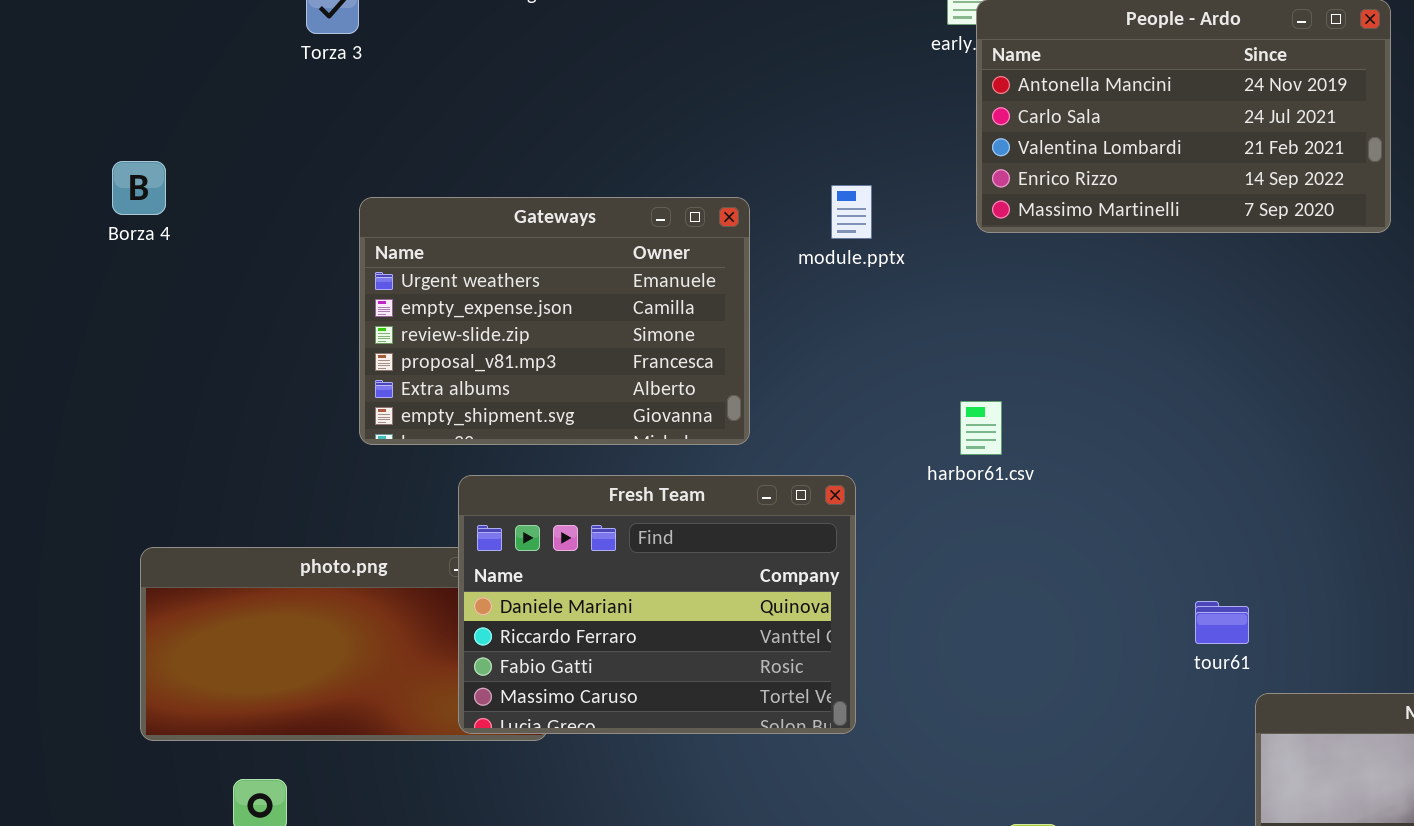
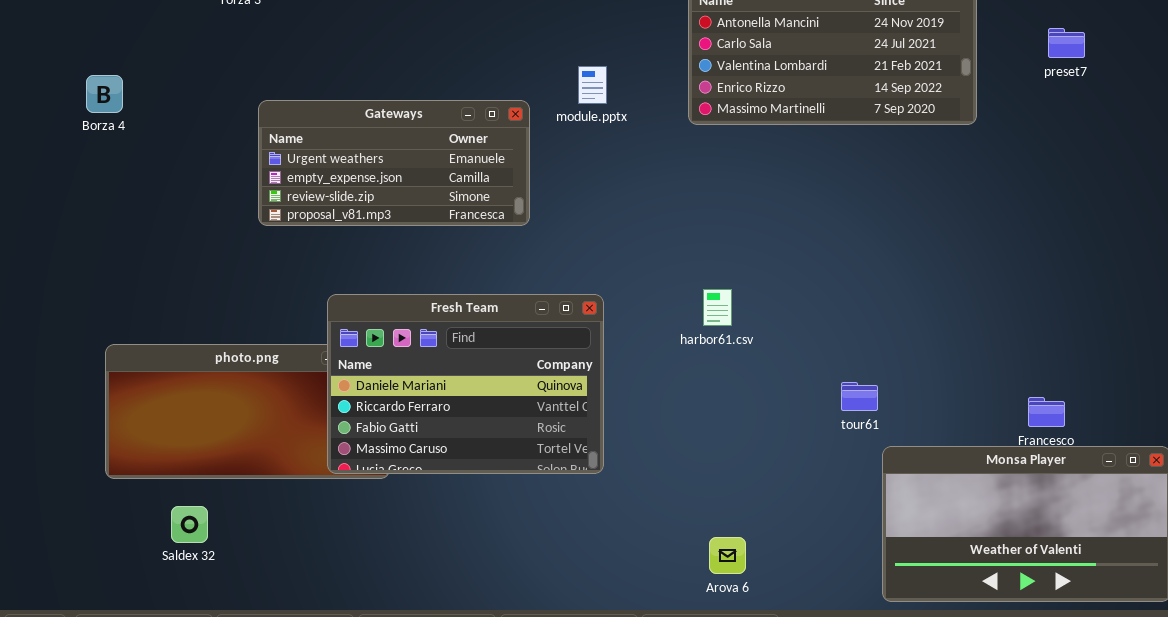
module.pptx: [831,185,872,239] -> [578,66,607,104], moved
Gateways: [359,197,750,445] -> [258,100,530,226], resized
harbor61.csv: [960,401,1002,455] -> [703,289,732,326], moved

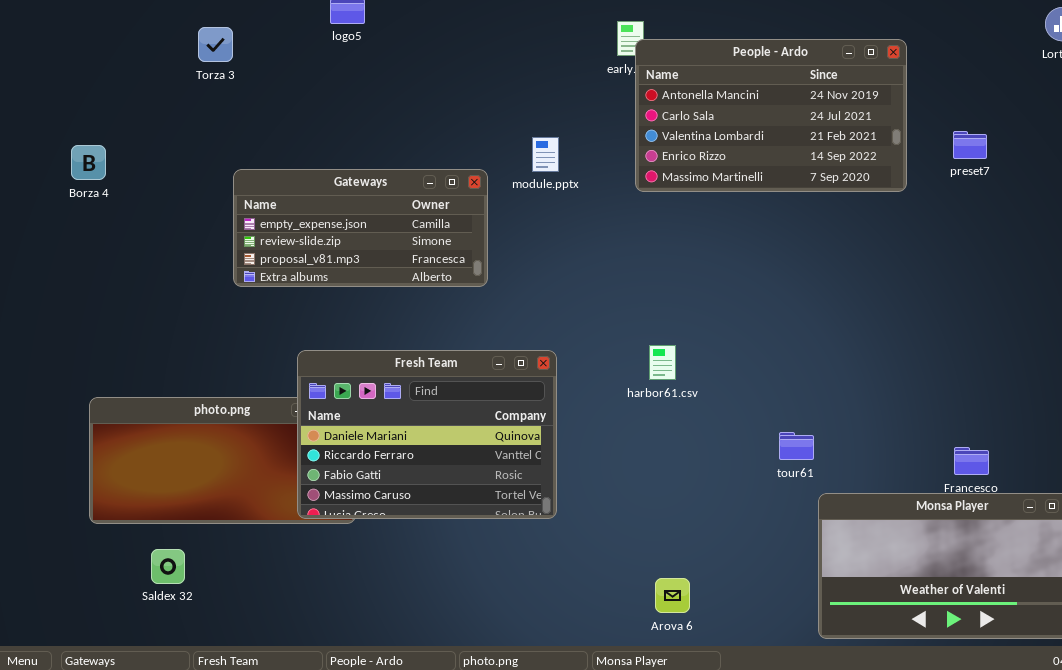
preset7: [1048,28,1085,58] -> [953,131,987,159], moved
Gateways: [258,100,530,226] -> [233,169,488,287], scrolled down 1 row

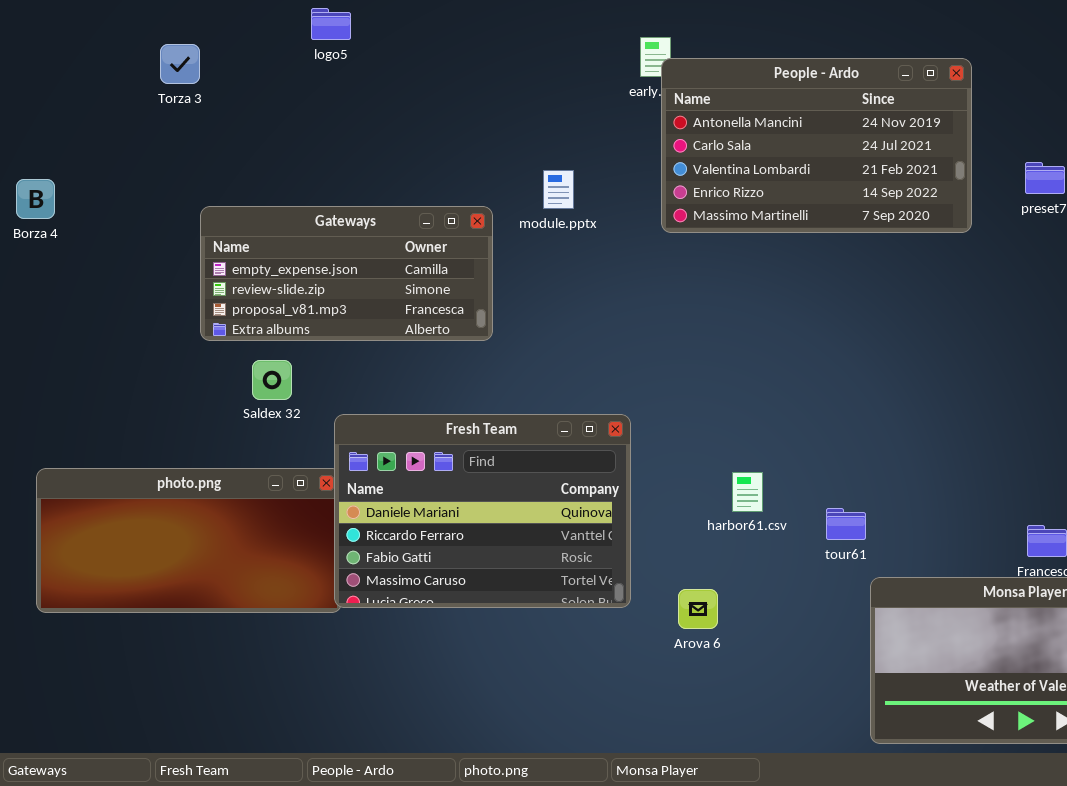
harbor61.csv: [649,345,676,380] -> [732,472,763,512], moved
Fresh Team: [297,350,557,519] -> [334,414,631,608], moved
Saldex 32: [151,549,185,584] -> [252,360,292,400], moved
Arova 6: [655,578,690,613] -> [678,589,718,629], moved

